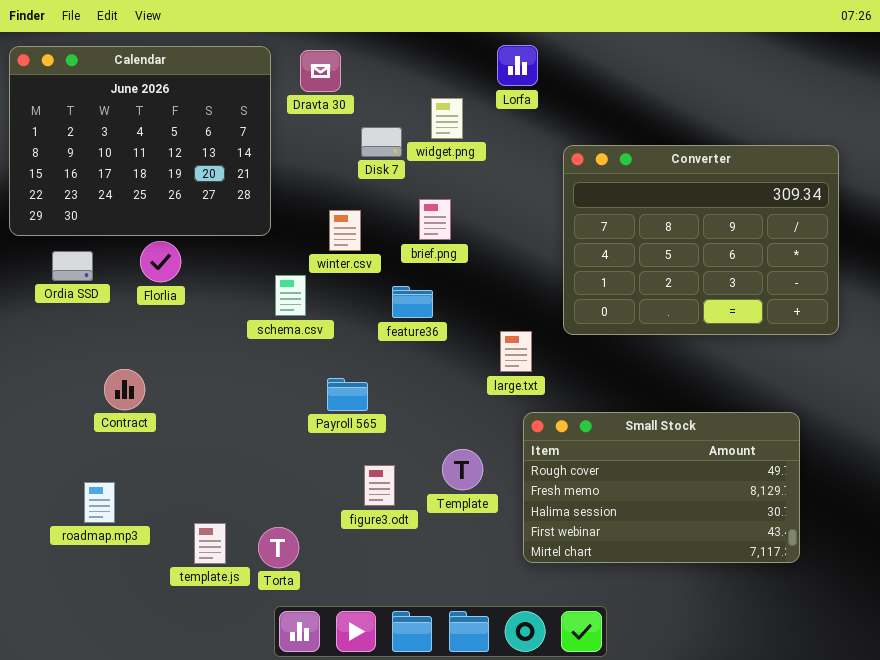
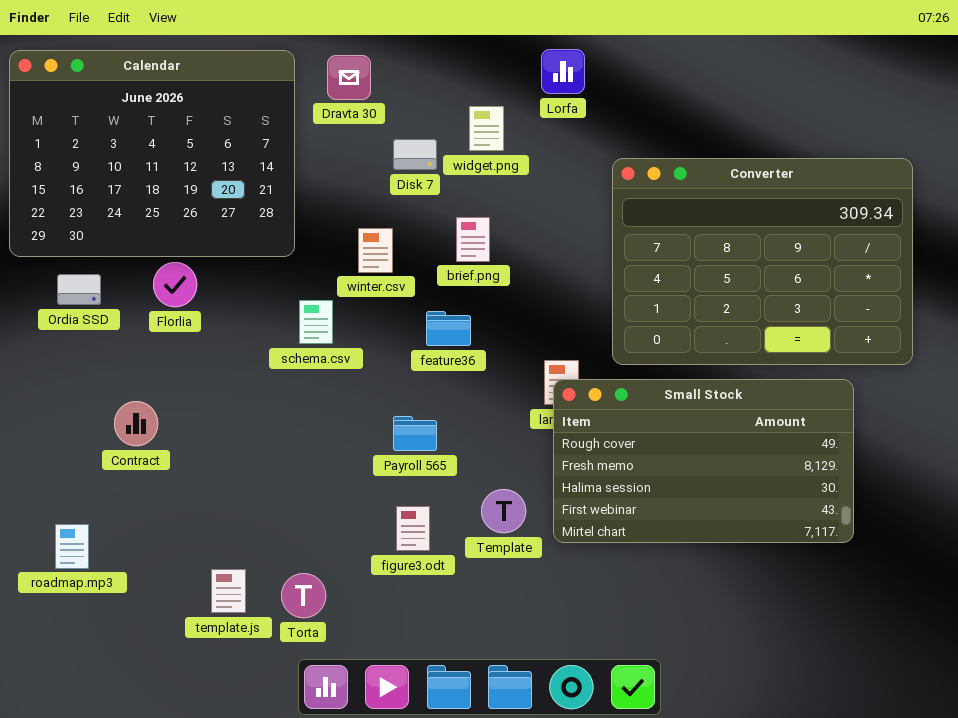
Payroll 565: [327,378,368,411] -> [393,416,437,451], moved
Small Stock: [523,412,800,563] -> [553,379,854,543], moved
roadmap.mp3: [84,482,115,523] -> [55,524,89,569], moved

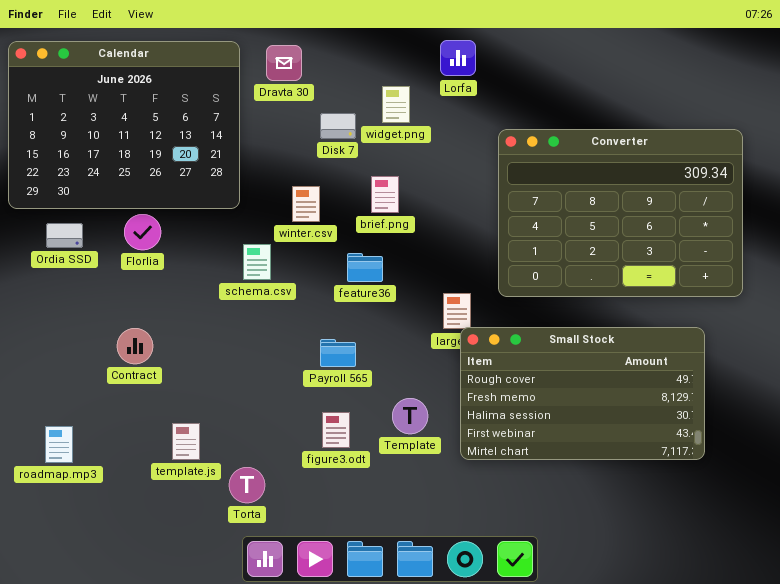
Small Stock: [553,379,854,543] -> [460,327,705,460], moved
Contract: [114,401,158,446] -> [117,328,153,364], moved
template.js: [211,569,246,613] -> [172,423,200,460], moved

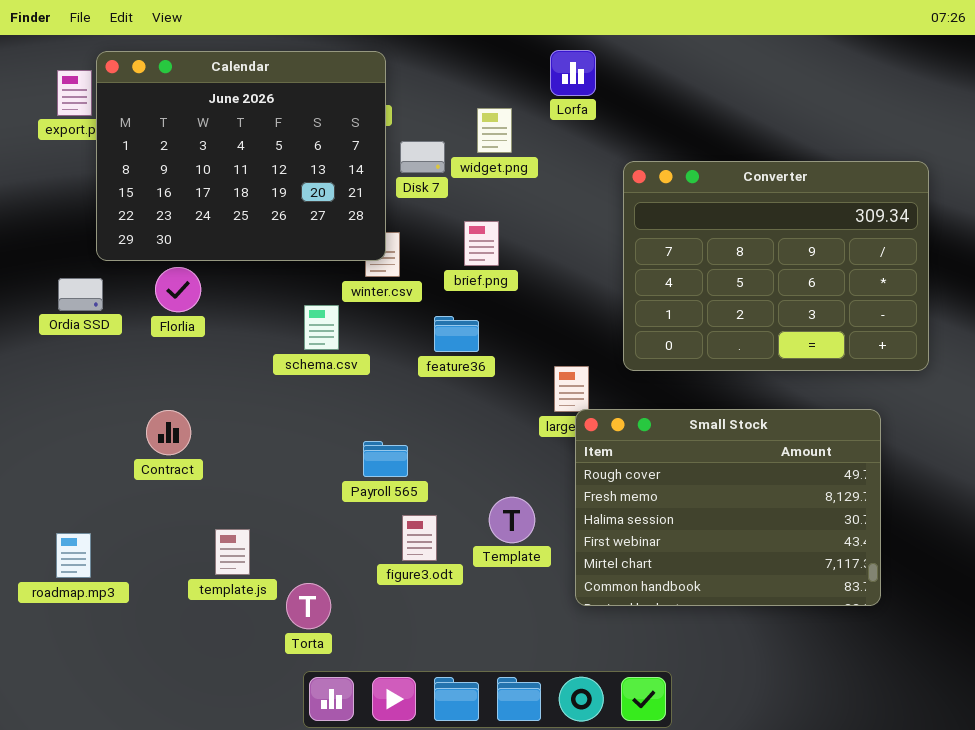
Calendar: [8,41,240,209] -> [96,51,386,261], moved
Small Stock: [460,327,705,460] -> [575,409,881,606], resized
Payroll 565: [320,339,356,367] -> [363,441,408,477], moved

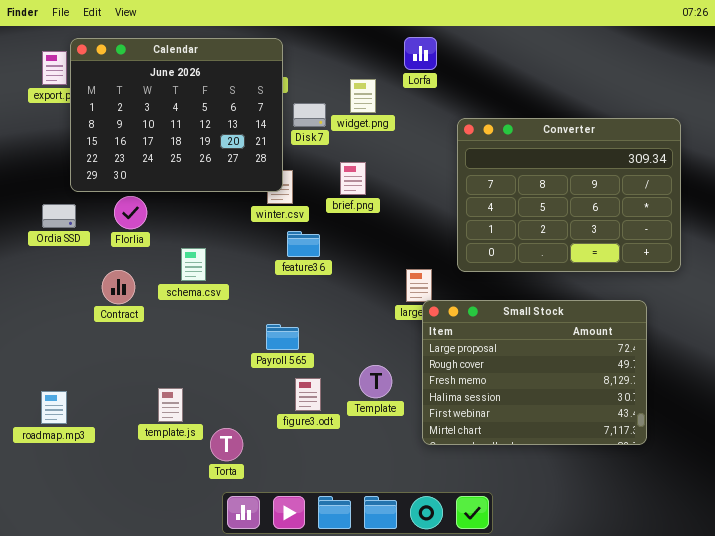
schema.csv: [304,305,339,350] -> [181,248,206,281], moved
feature36: [434,316,479,352] -> [287,231,320,257], moved
Small Stock: [575,409,881,606] -> [422,300,647,445], scrolled up 1 row
Contract: [146,410,191,455] -> [102,270,135,304], moved

